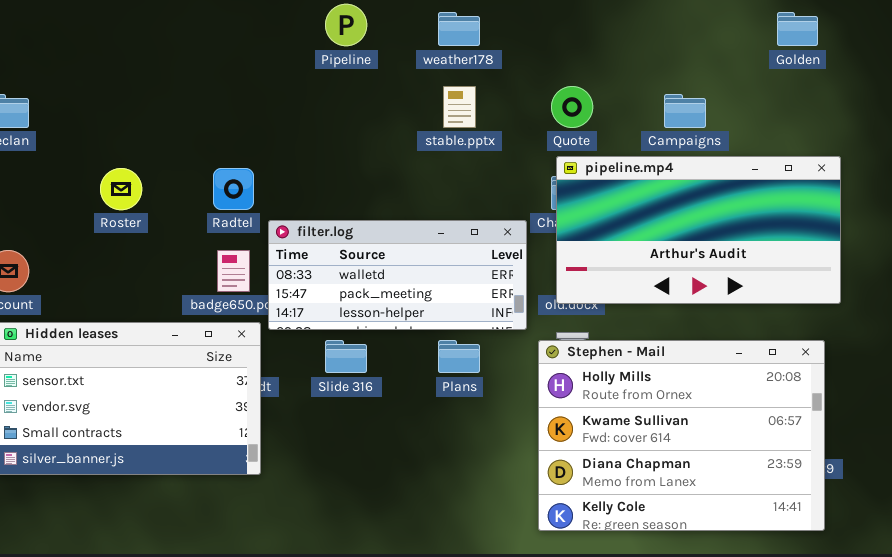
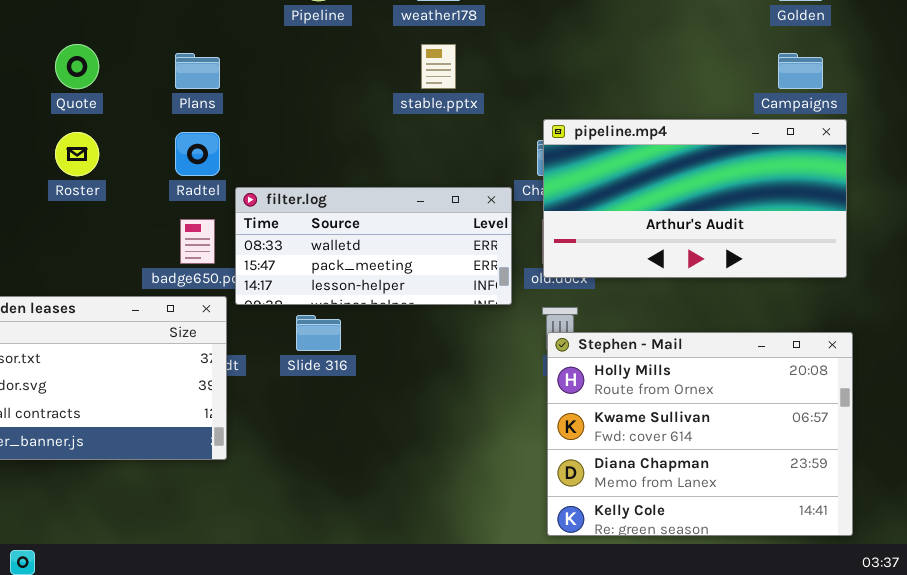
Quote: [551,86,593,128] -> [55,44,99,89], moved
Campaigns: [664,94,706,128] -> [778,53,823,89], moved
Plans: [438,340,480,373] -> [175,53,220,89], moved
Stephen - Mail: [538,340,825,531] -> [547,332,853,536], moved

